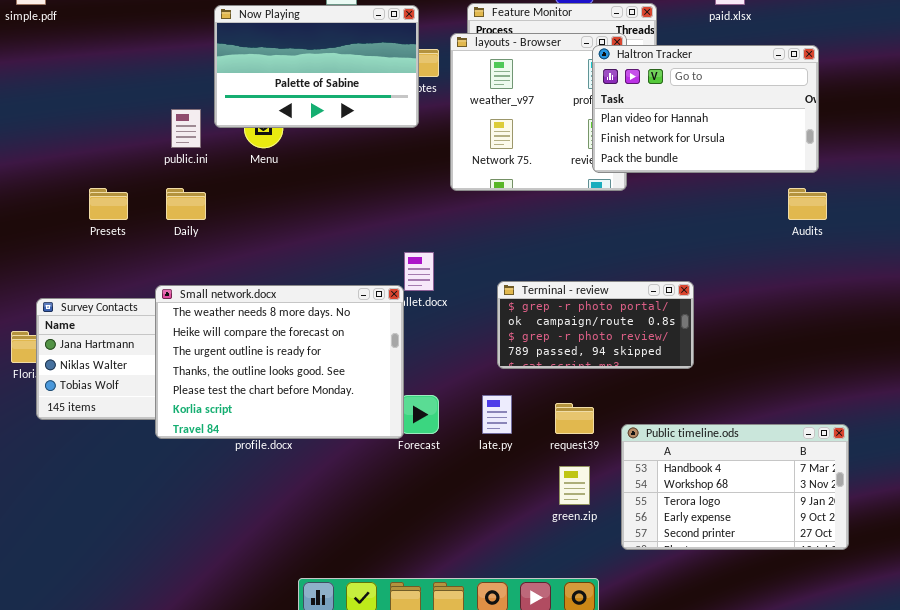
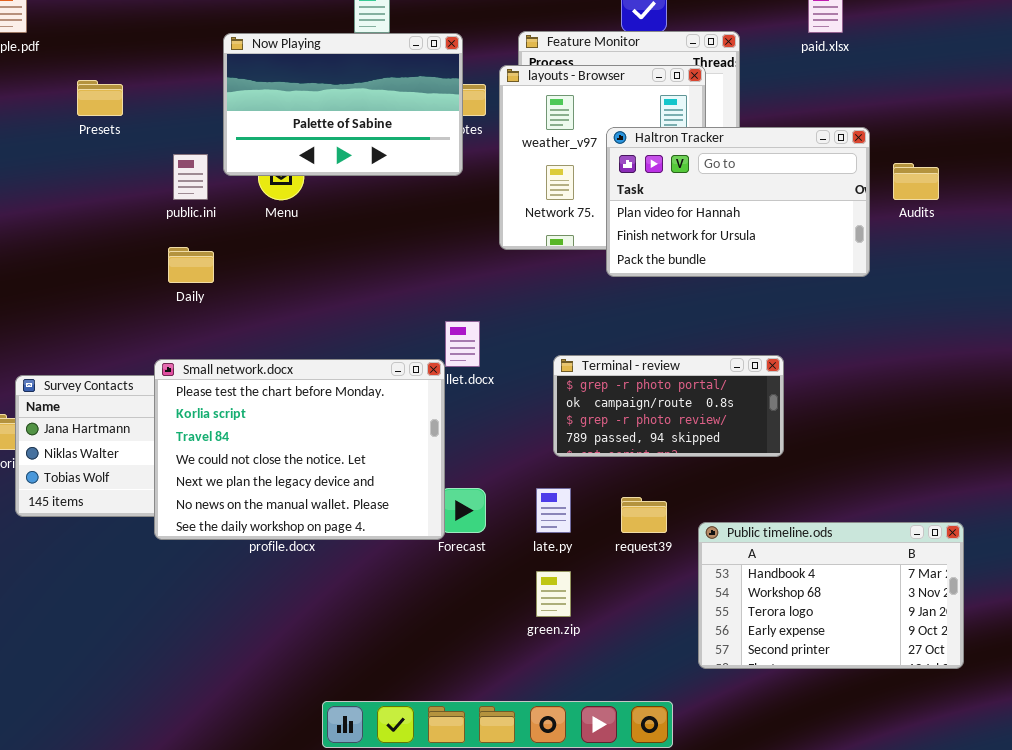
Haltron Tracker: [592,45,819,173] -> [606,127,870,277], moved
Presets: [89,188,128,220] -> [77,80,123,116], moved
Audits: [788,188,827,220] -> [893,163,939,200], moved
Small network.docx: [155,285,404,439] -> [154,359,445,540], scrolled down 4 rows
green.zip: [559,466,590,505] -> [536,571,571,617], moved

